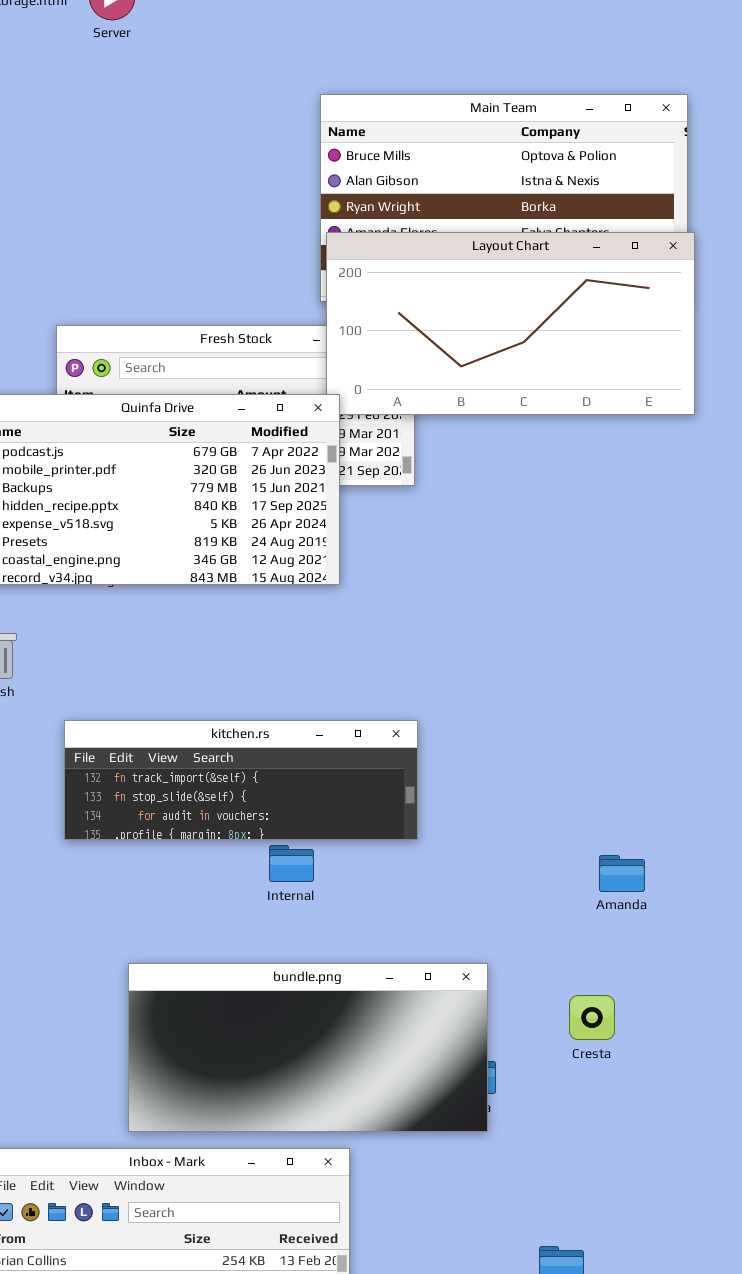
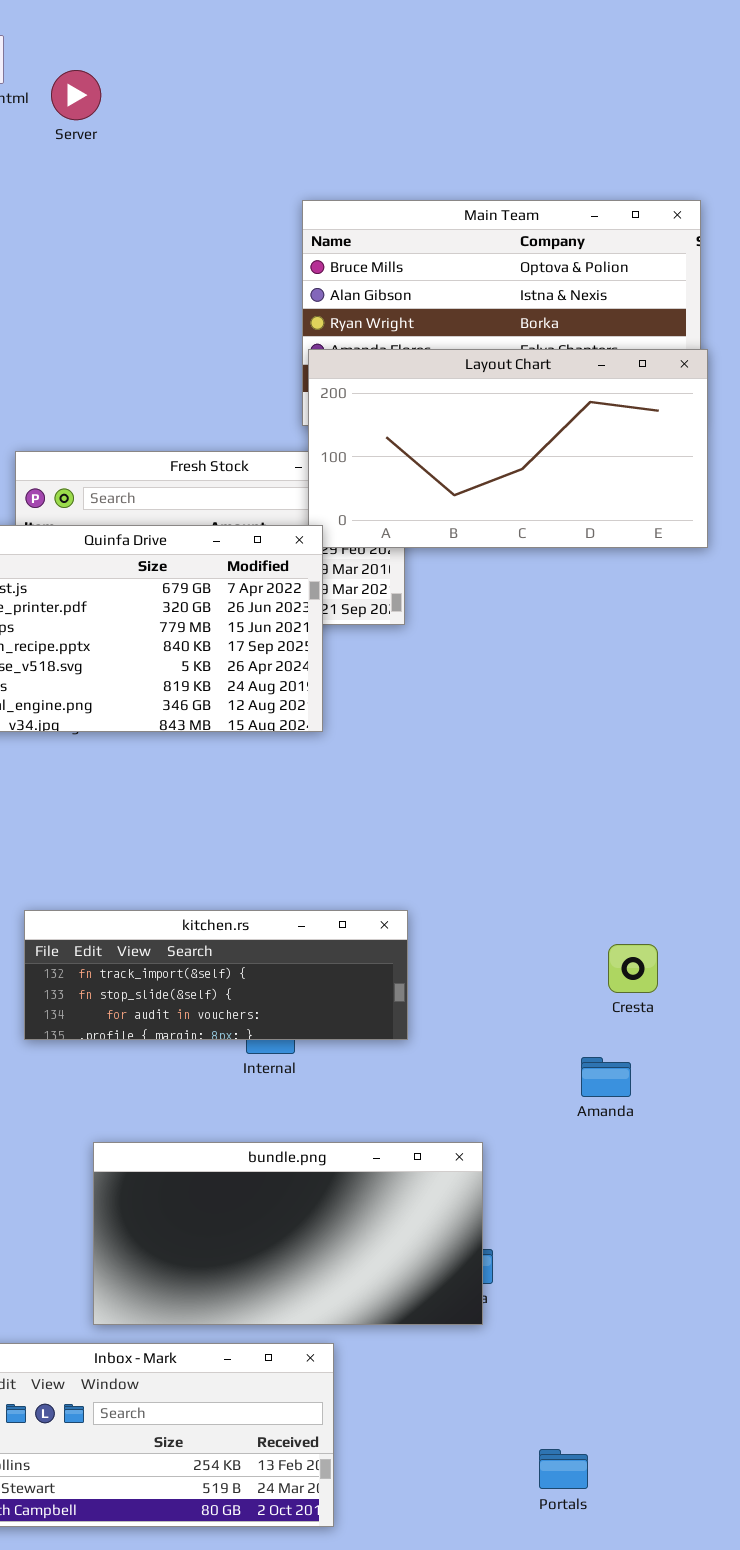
kitchen.rs: [64,720,418,840] -> [24,910,408,1040], moved
Amanda: [599,855,645,892] -> [581,1057,631,1097], moved
Cresta: [569,995,615,1040] -> [608,944,658,993], moved

